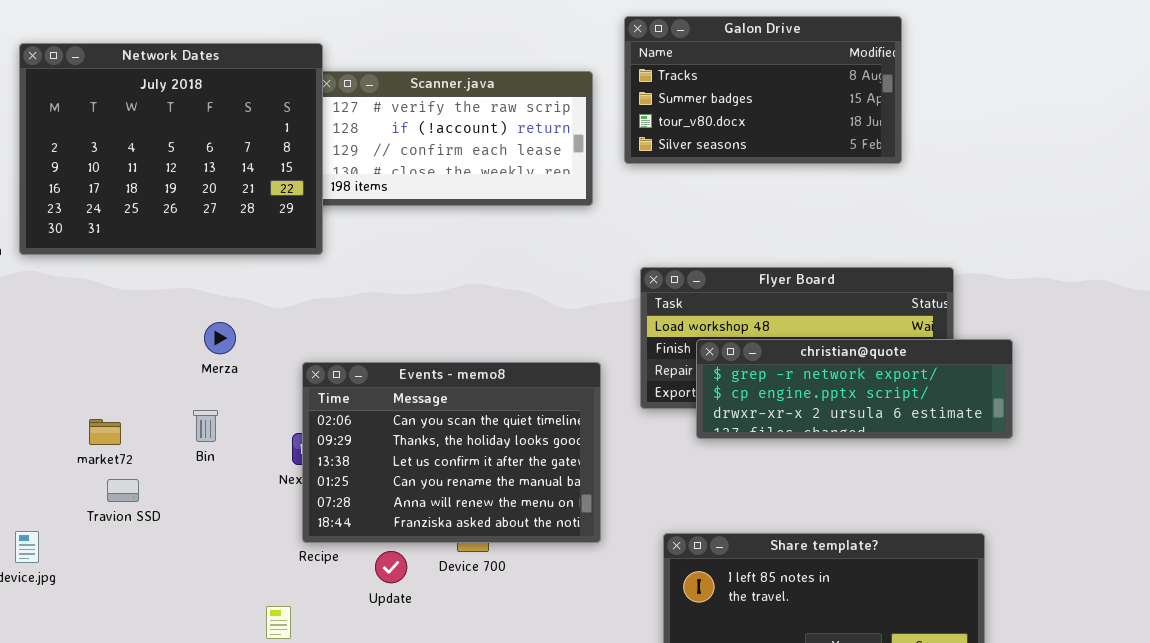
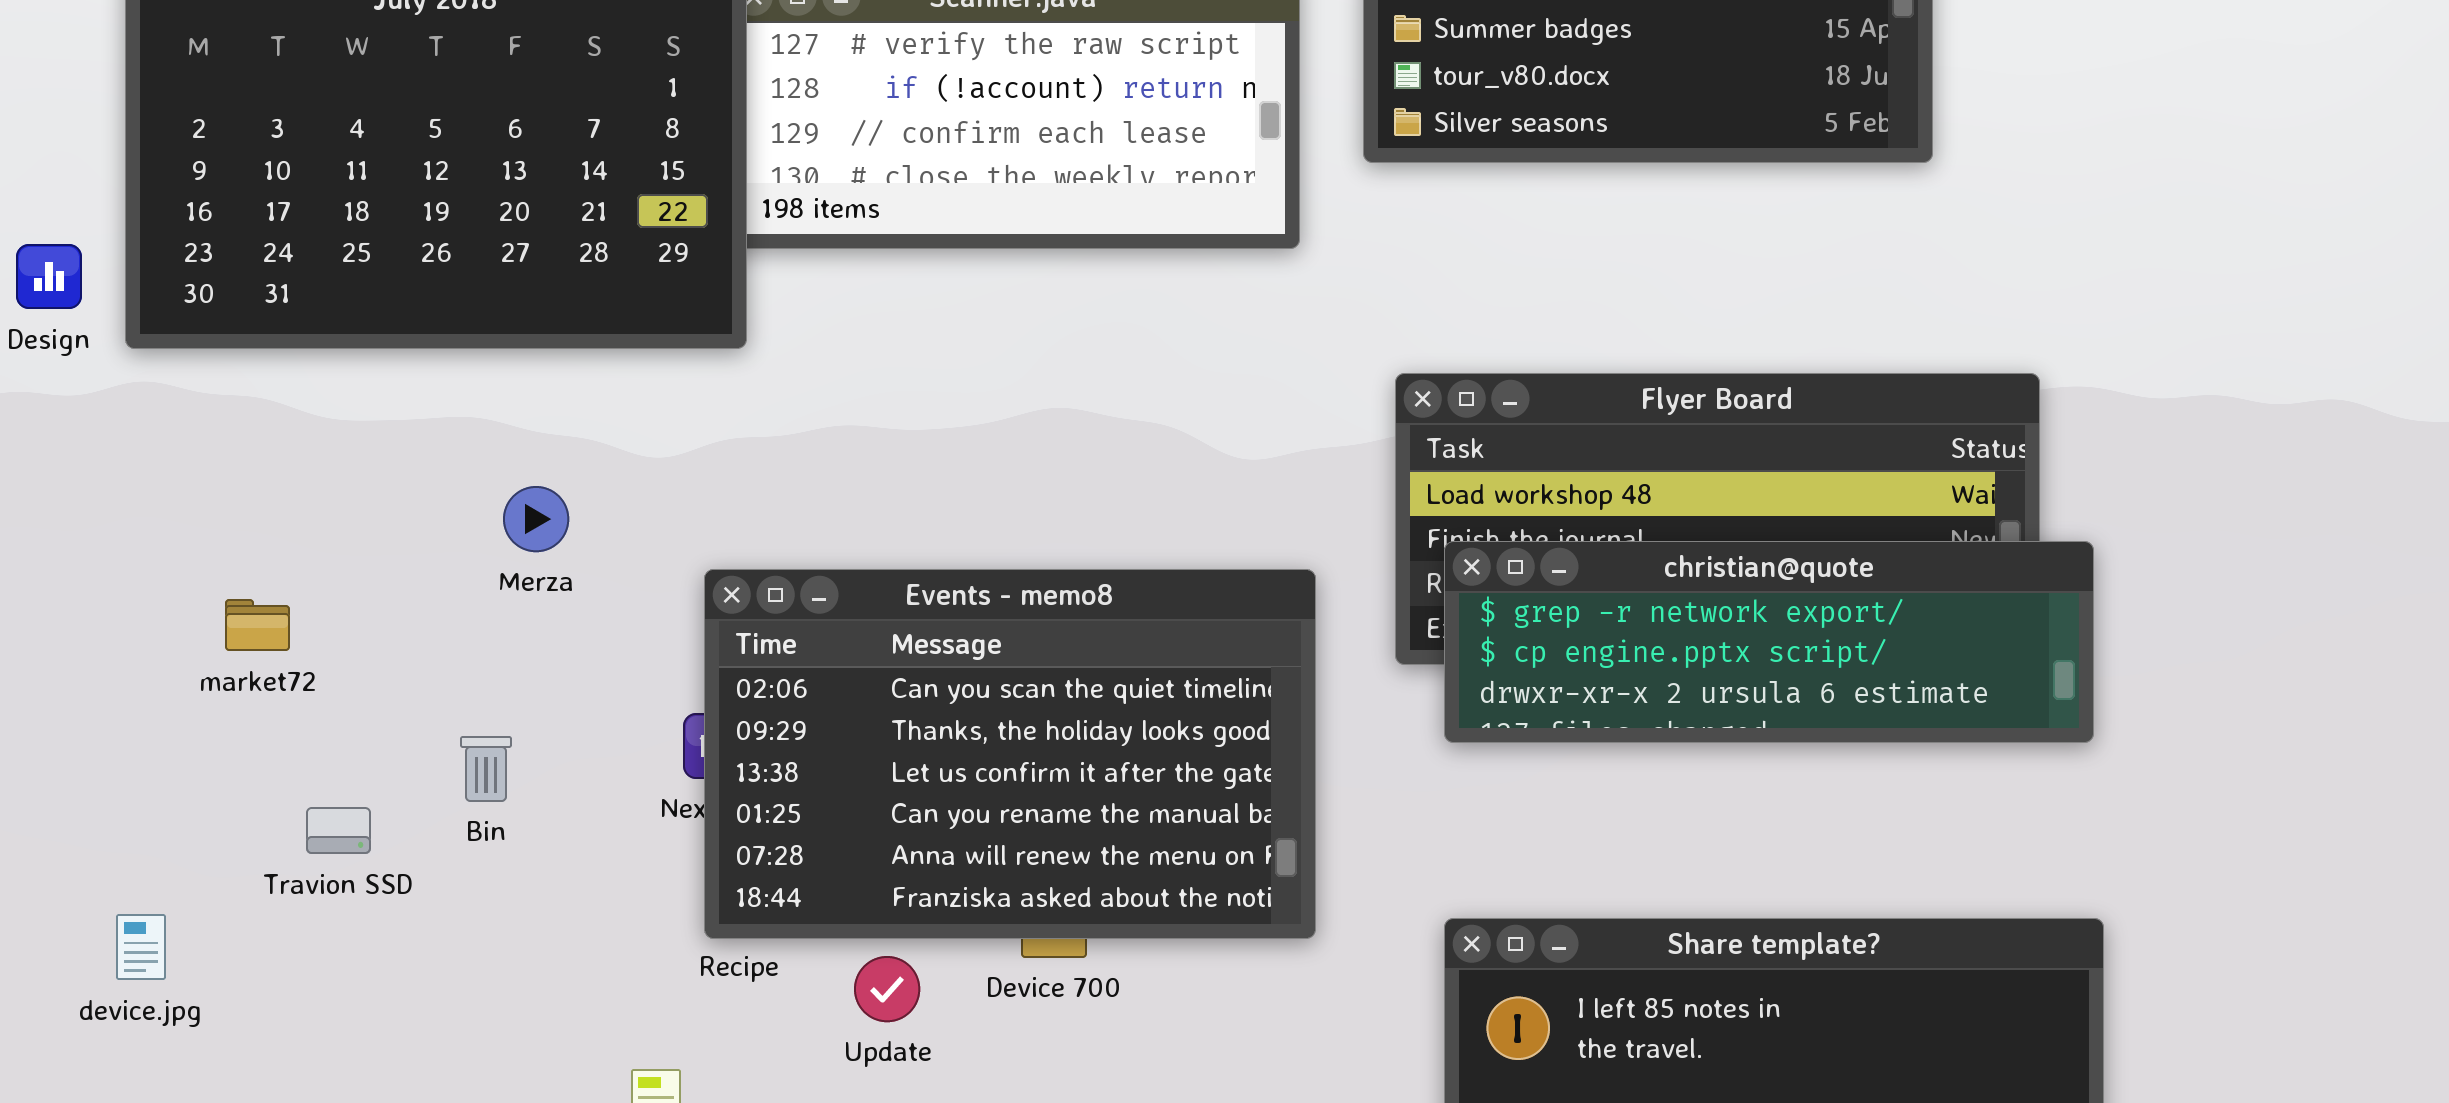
christian@quote: [696,339,1013,439] -> [1444,541,2094,743], moved
Bin: [193,410,218,442] -> [460,736,512,802], moved
market72: [89,419,121,445] -> [225,599,290,651], moved

